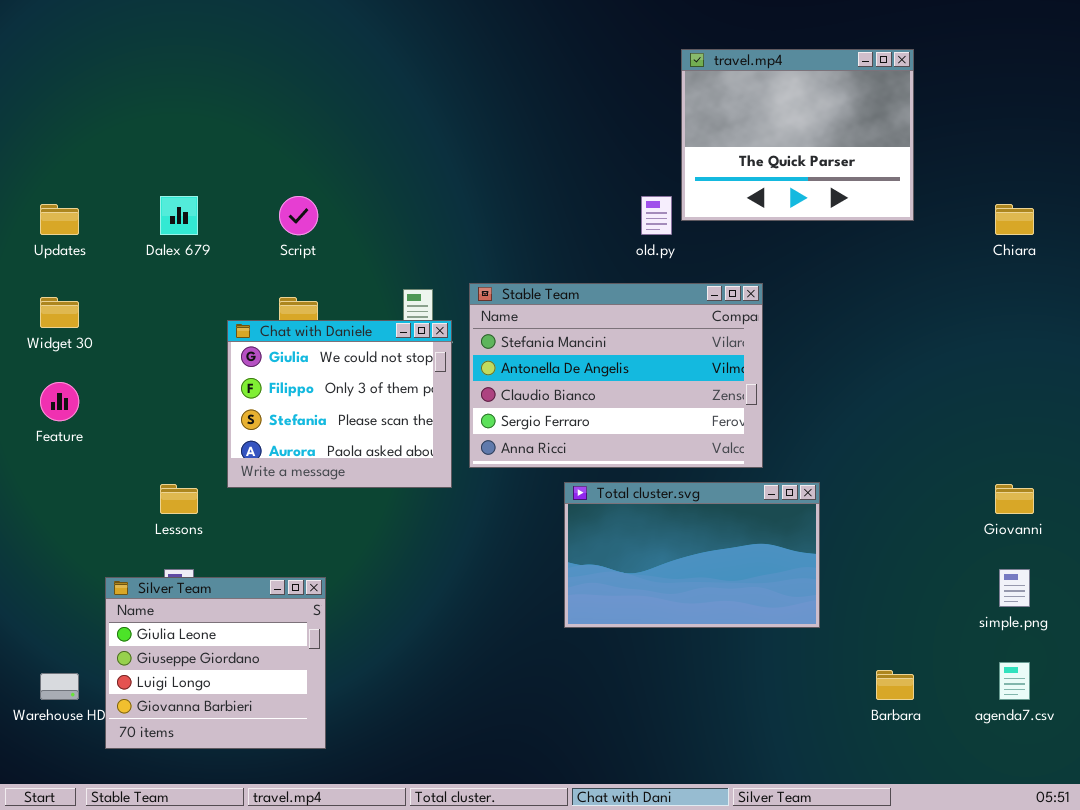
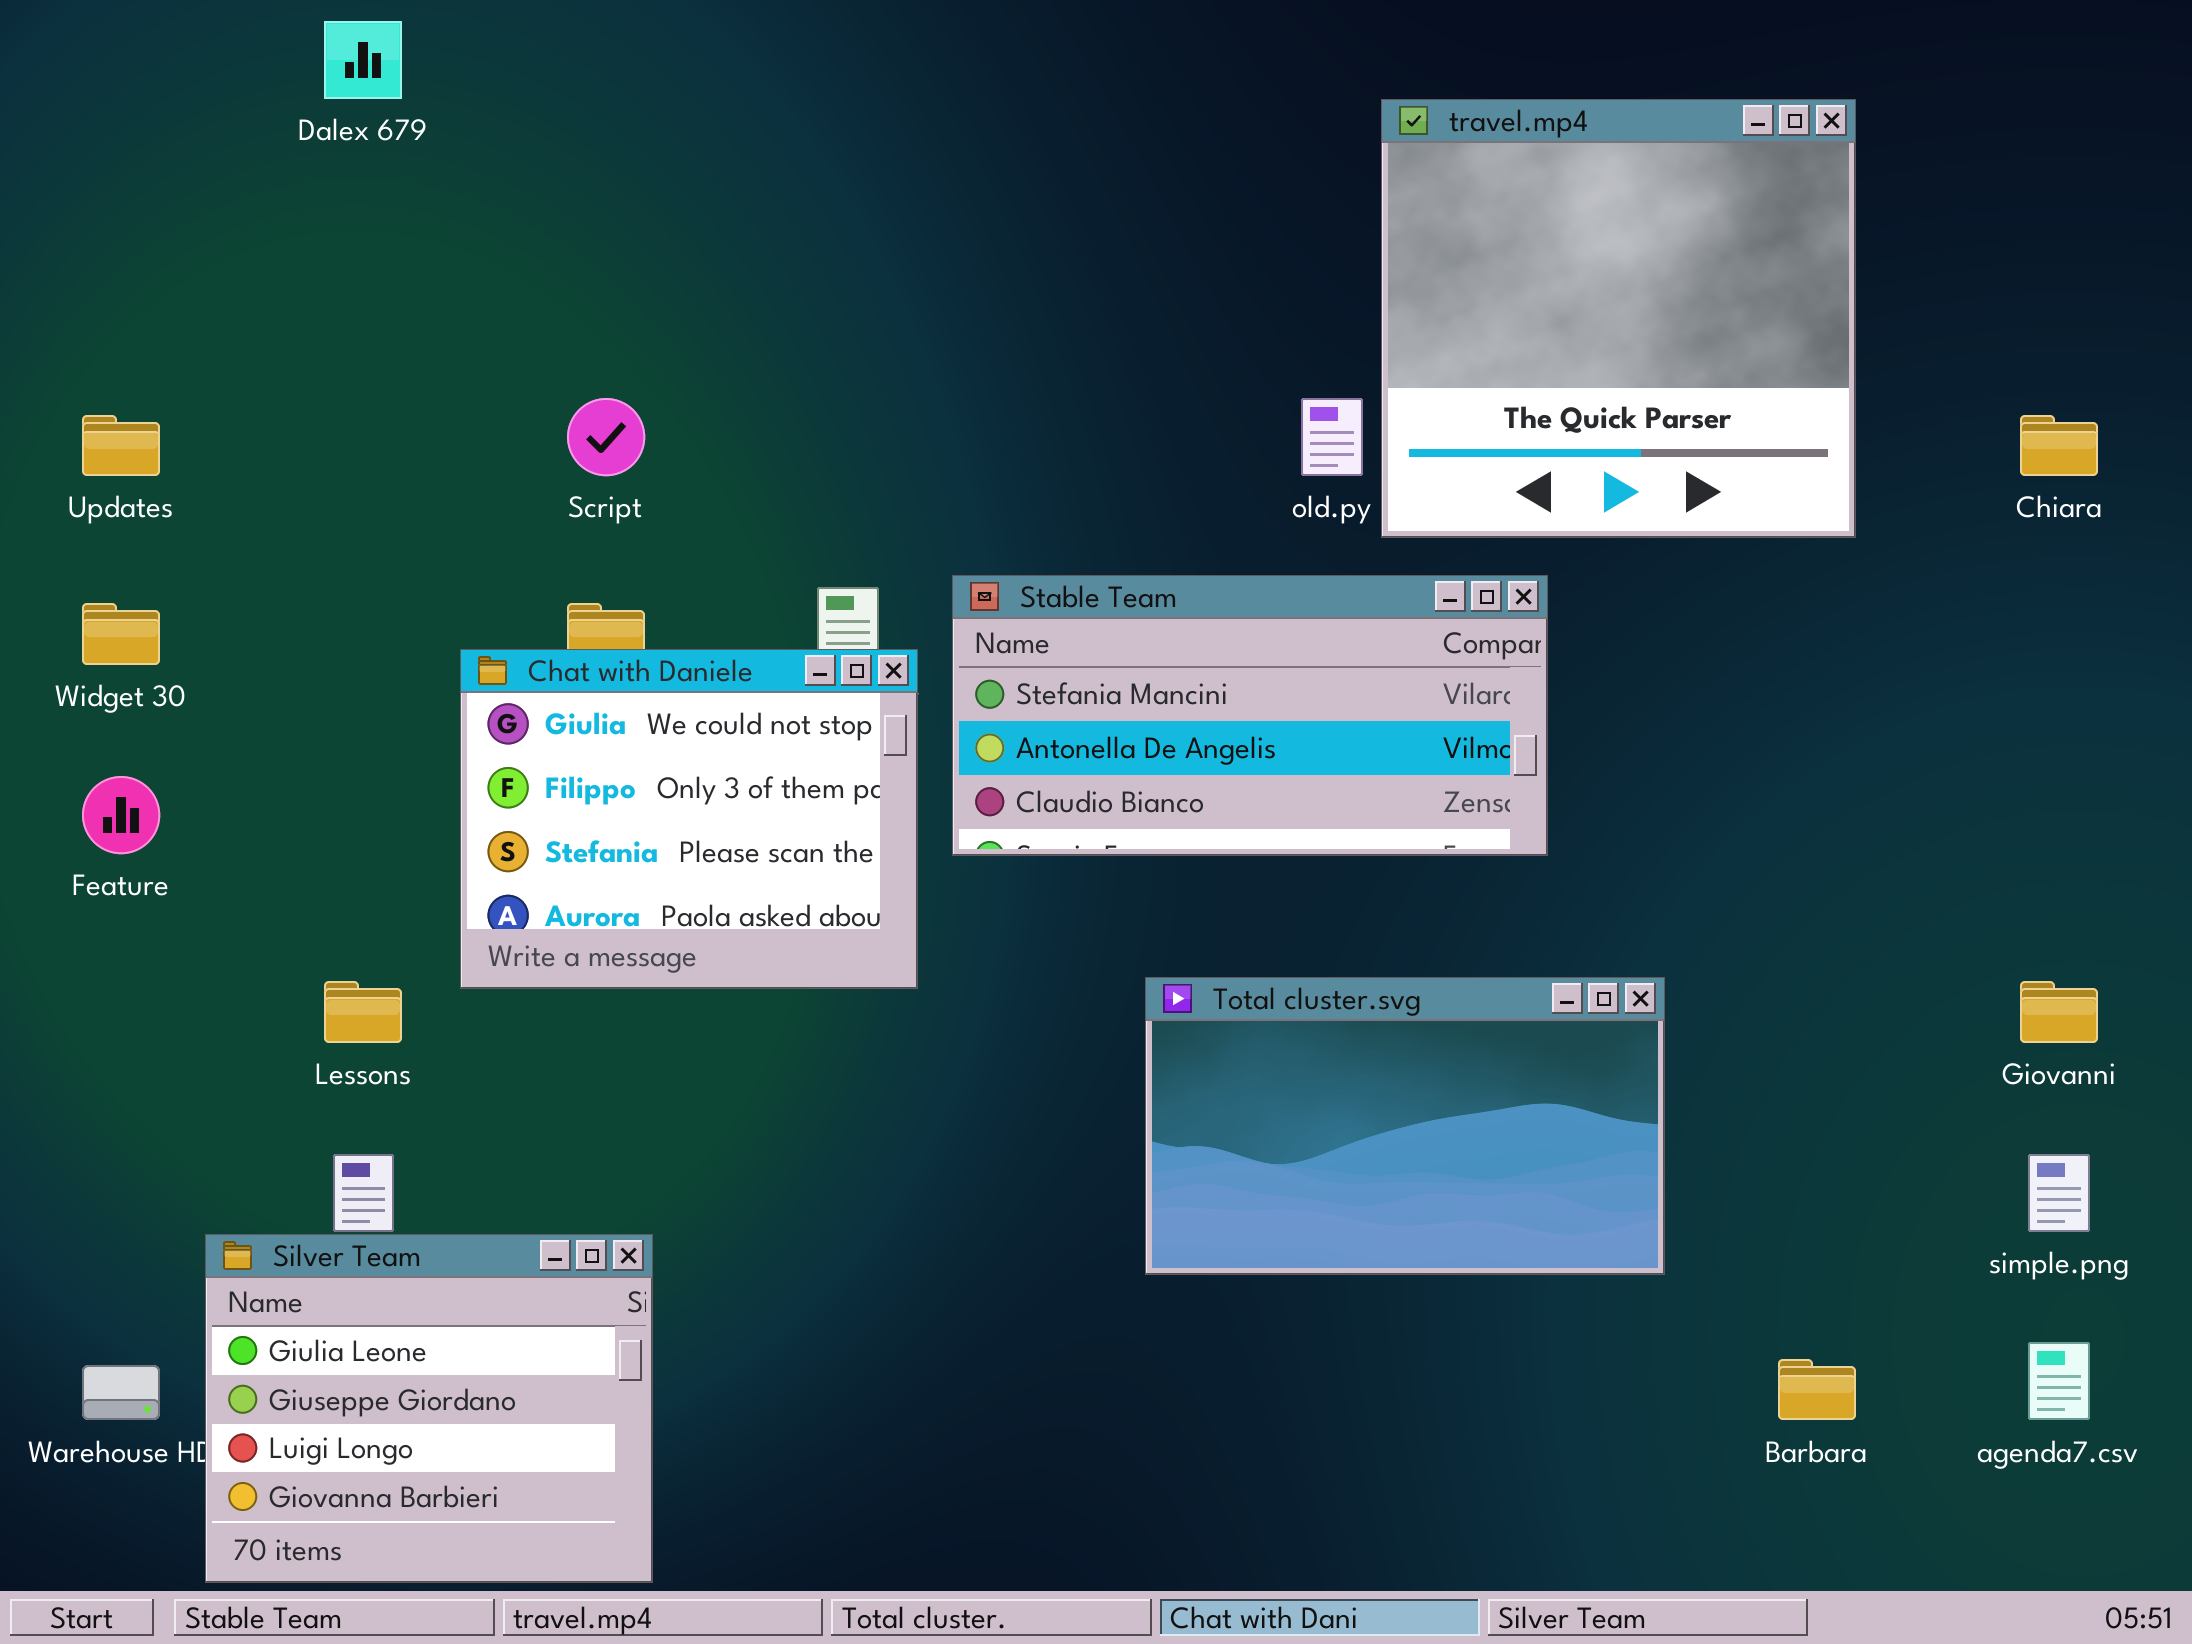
travel.mp4: [681,49,914,221] -> [1381,99,1856,538], resized
Dalex 679: [160,196,198,235] -> [324,21,402,99], moved
Stable Team: [469,283,763,468] -> [952,575,1548,856], resized
Silver Team: [105,577,326,749] -> [205,1234,653,1583], moved

